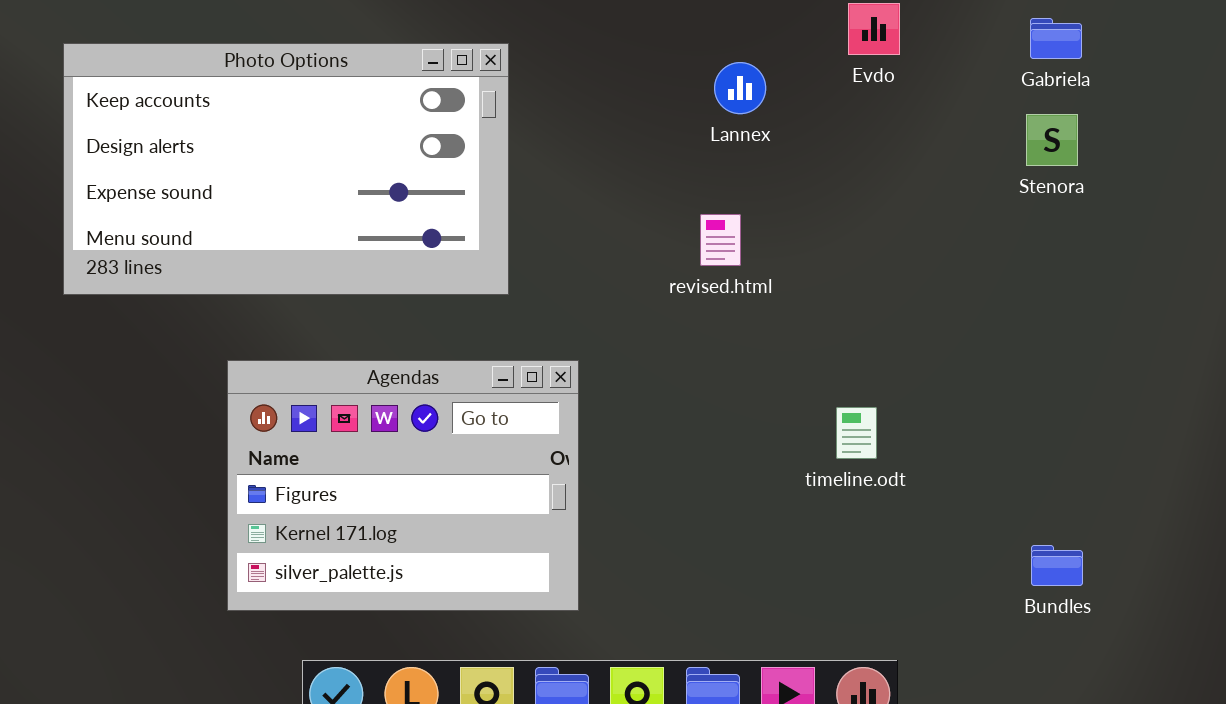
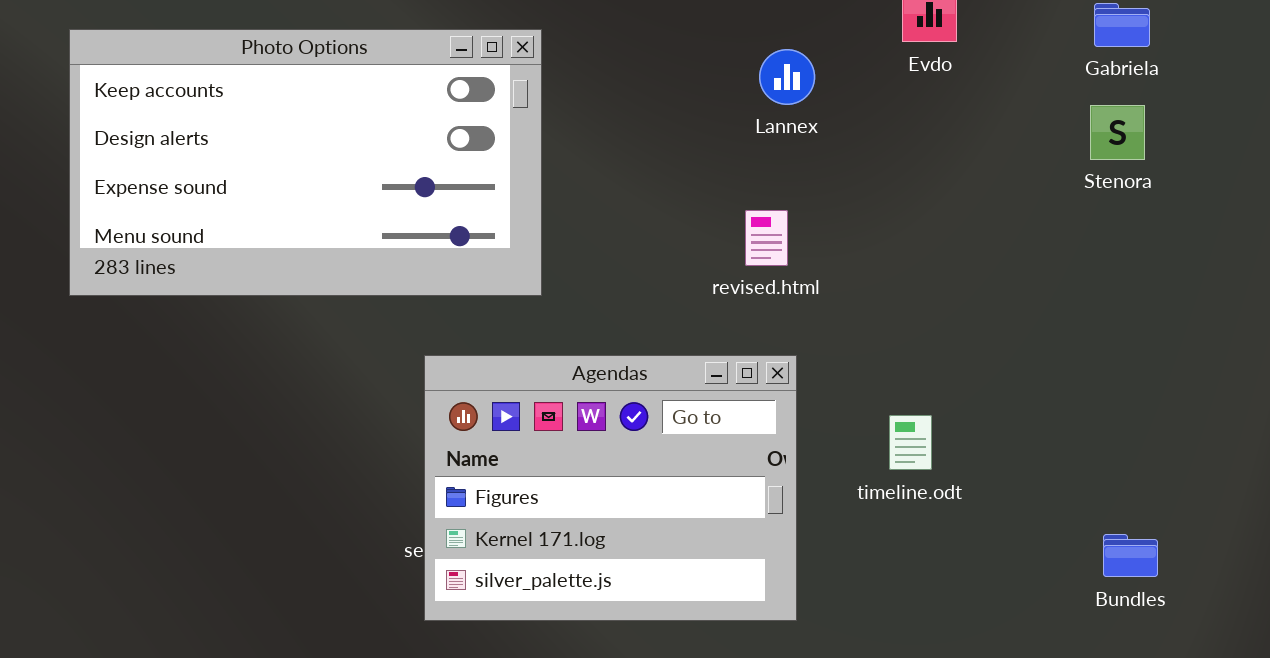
Agendas: [227,360,579,611] -> [424,355,797,621], moved
Bundles: [1031,545,1083,586] -> [1103,534,1158,577], moved

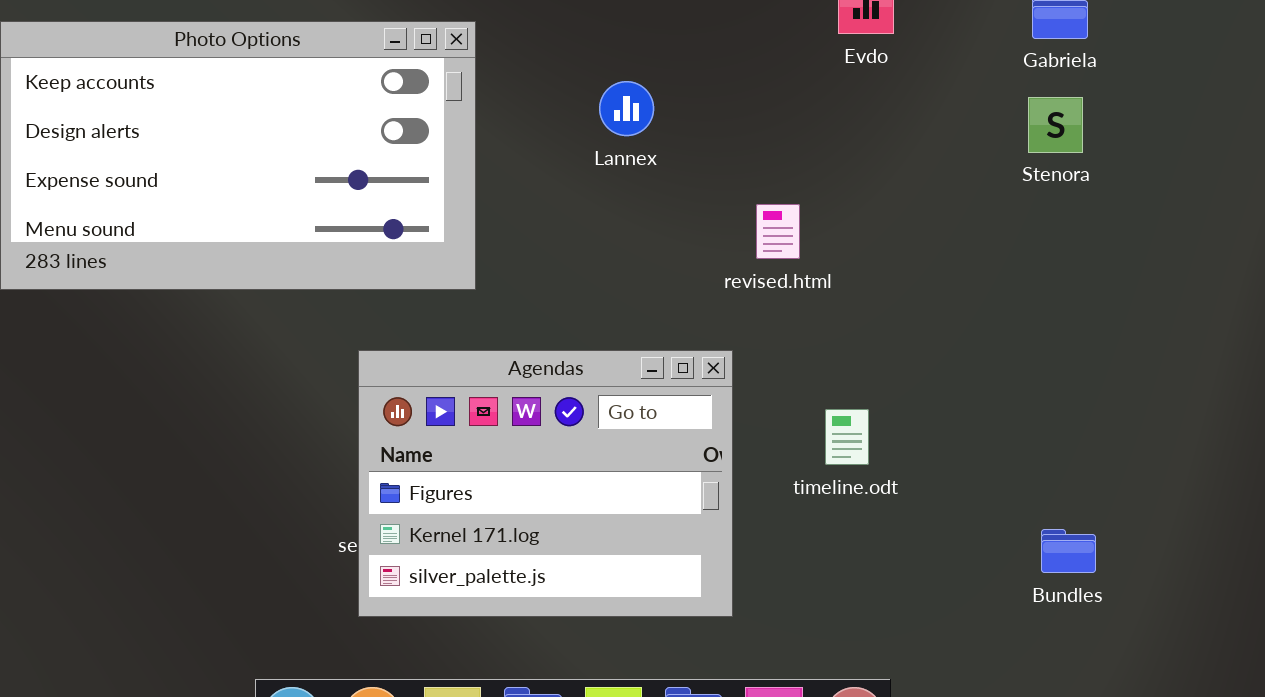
Lannex: [759,49,815,105] -> [599,81,654,136], moved
revised.html: [745,210,788,266] -> [756,204,800,259], moved

